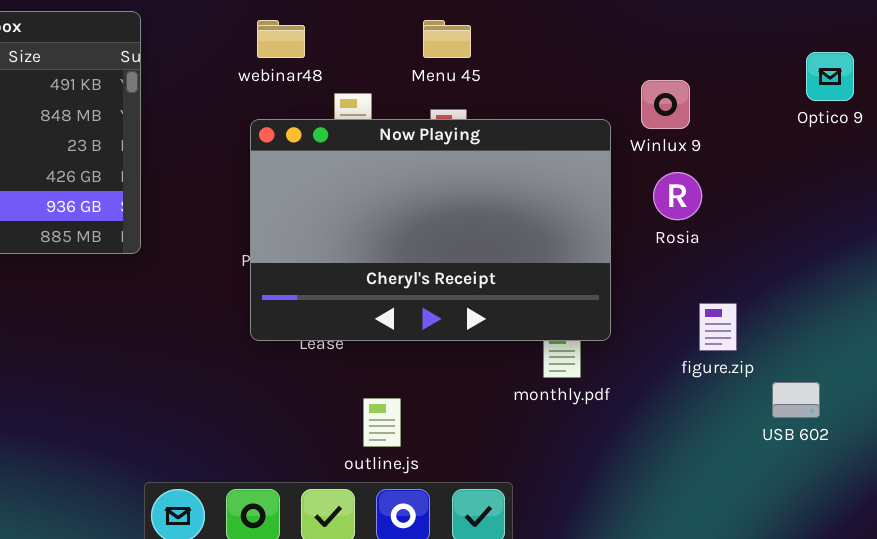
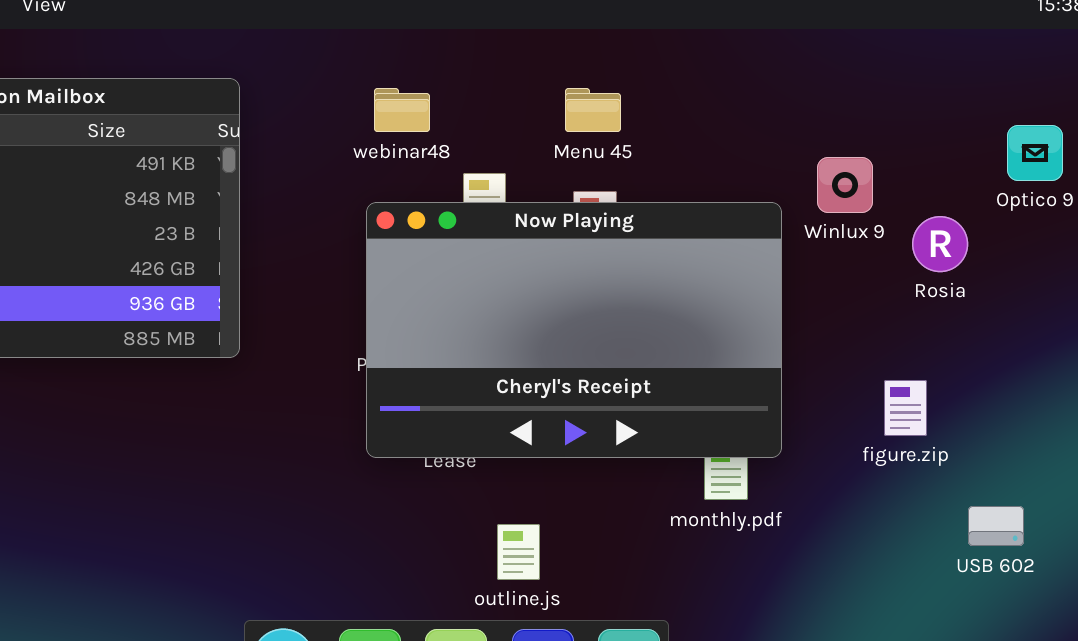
Rosia: [653,172,702,220] -> [912,216,968,272], moved
figure.zip: [699,303,737,351] -> [884,380,927,436], moved

